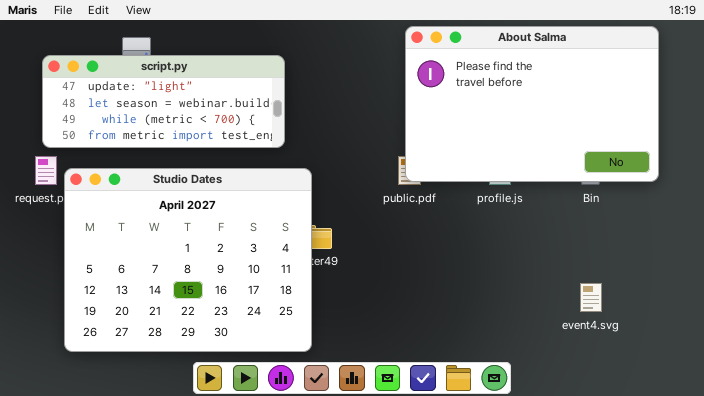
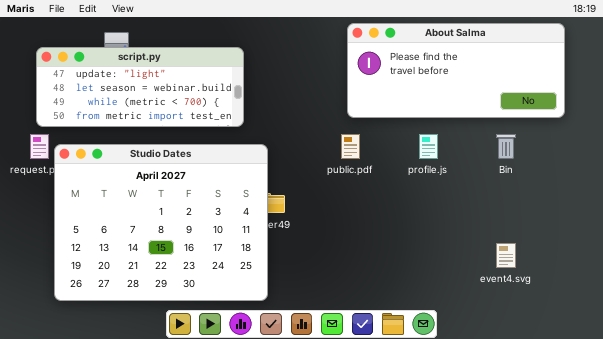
About Salma: [405,26,659,182] -> [347,23,565,118], resized

